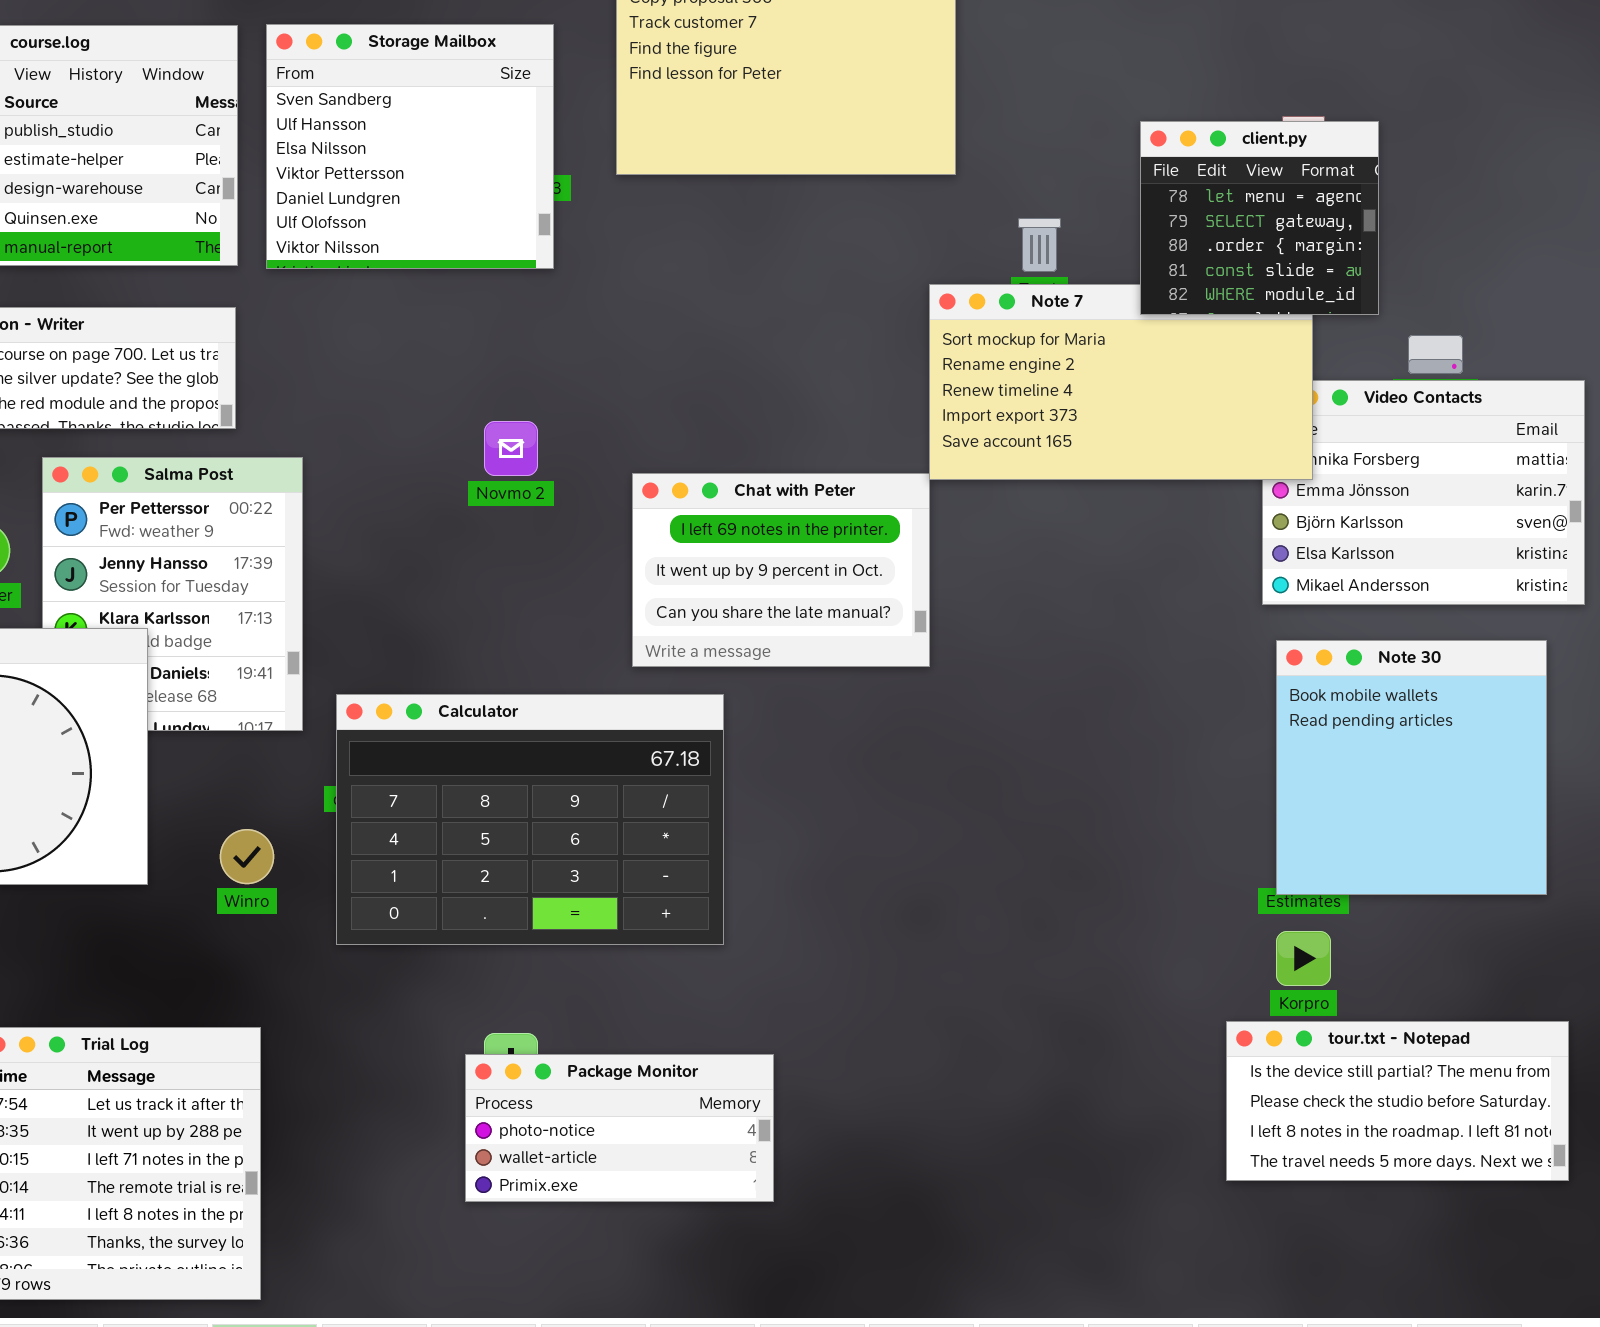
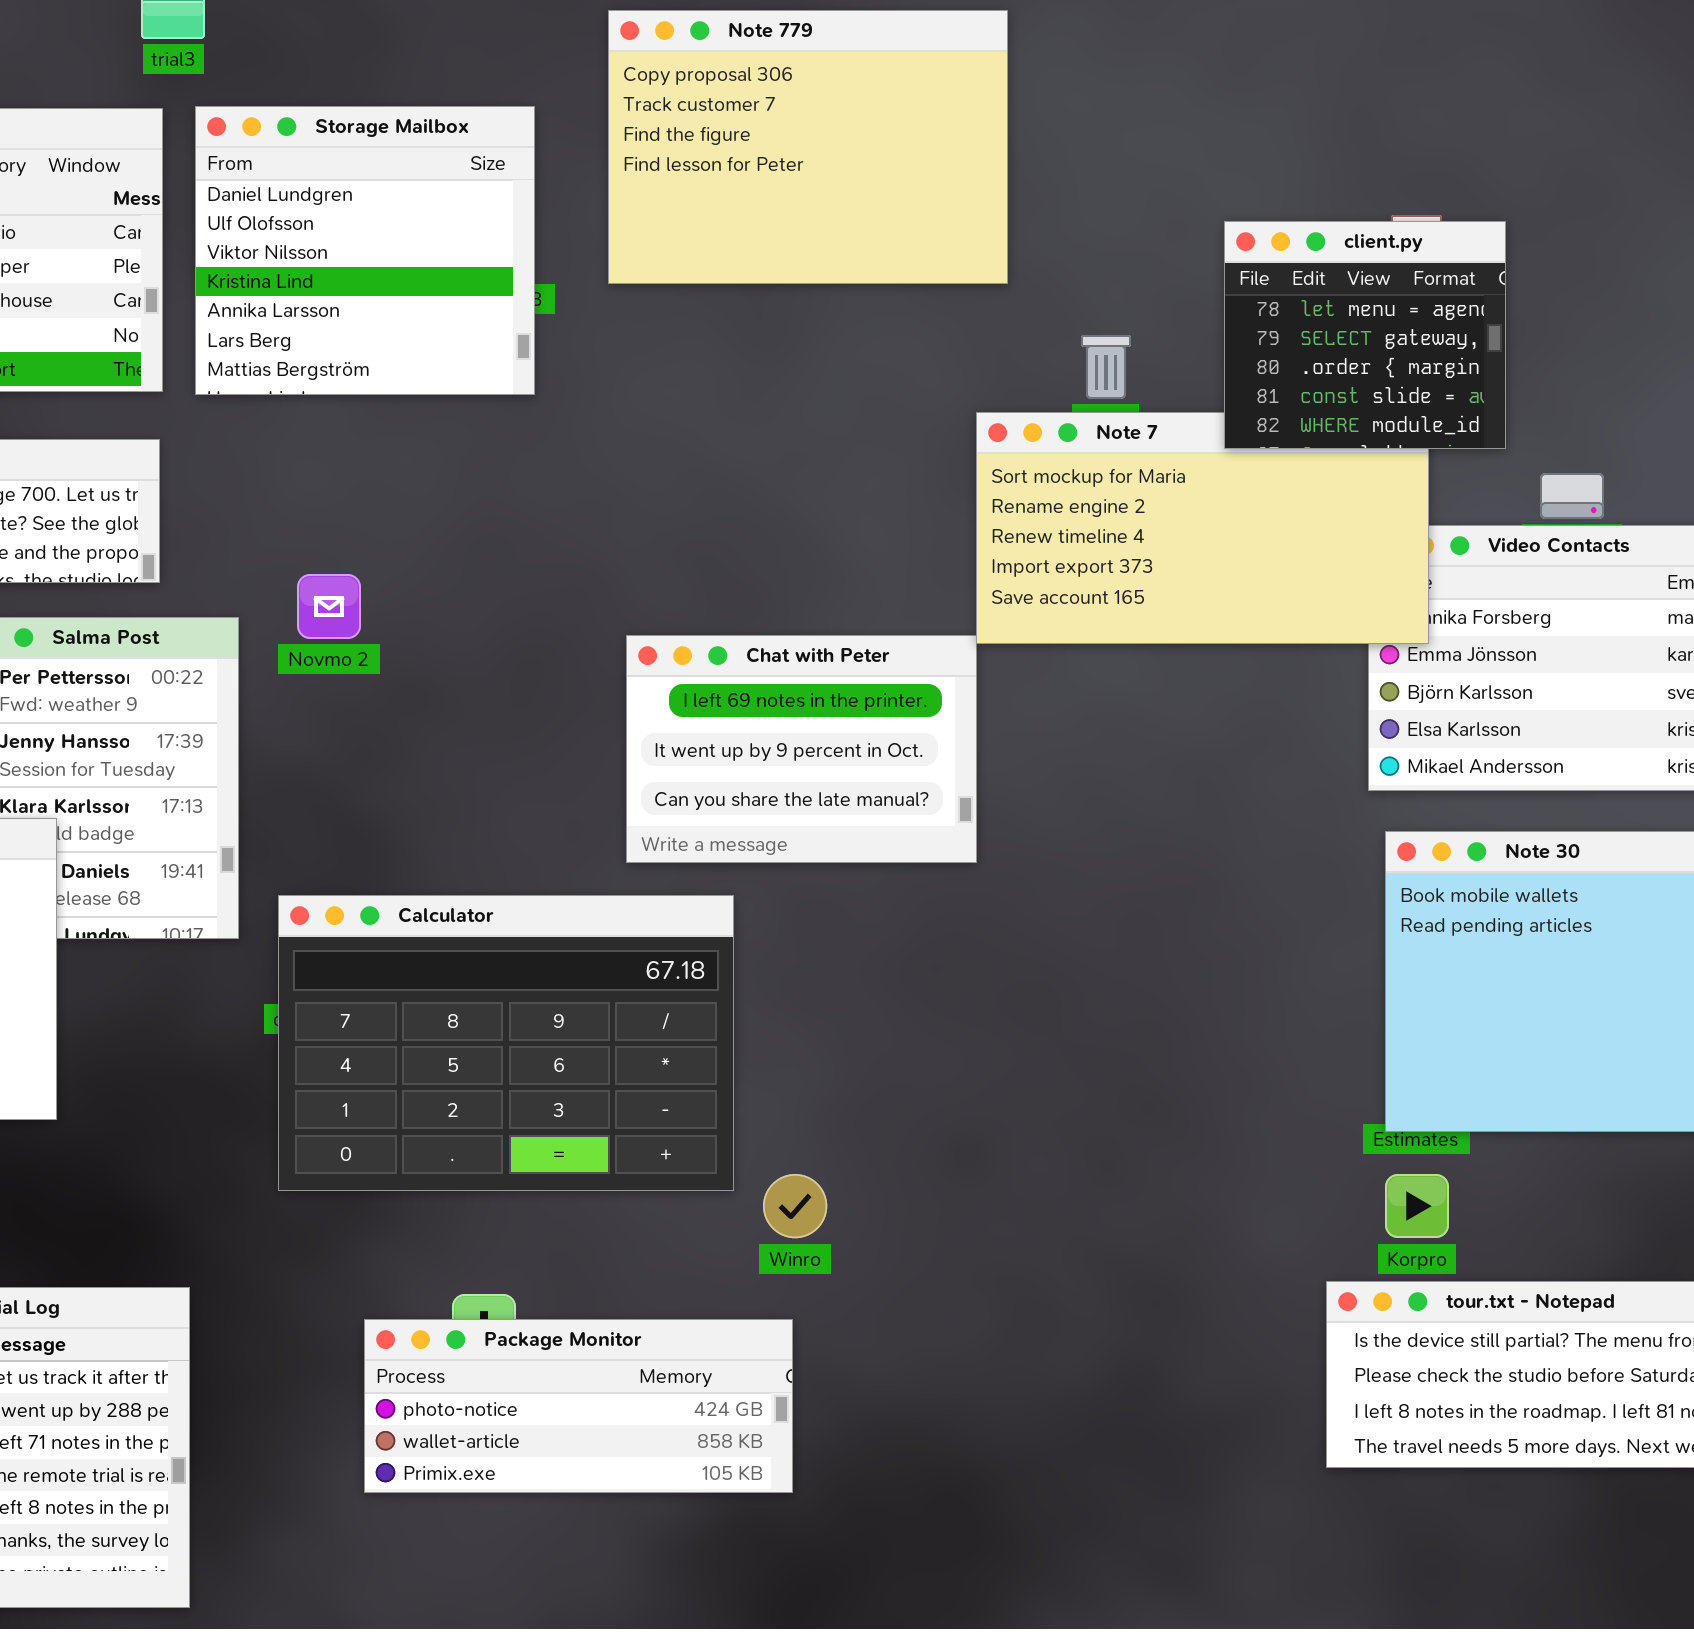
Storage Mailbox: [266,24,554,269] -> [195,106,535,395], scrolled down 4 rows
Novmo 2: [484,421,538,476] -> [297,574,361,639], moved
Winro: [220,829,274,884] -> [763,1174,827,1238], moved
Package Monitor: [465,1054,774,1202] -> [364,1319,793,1493], resized

